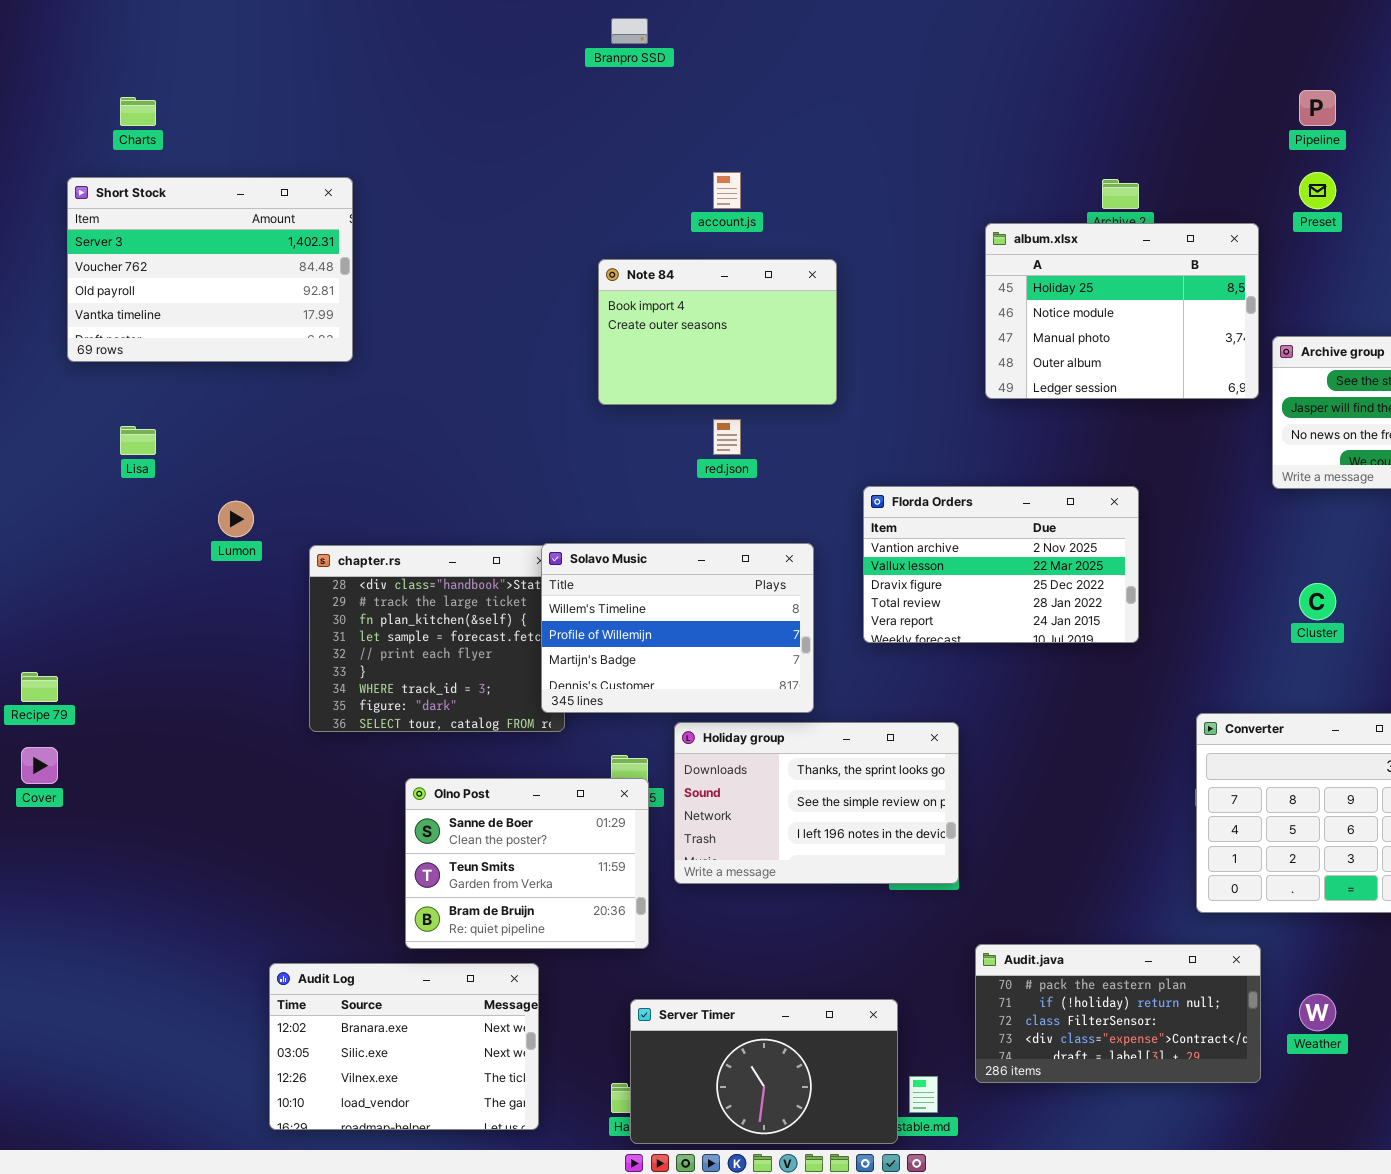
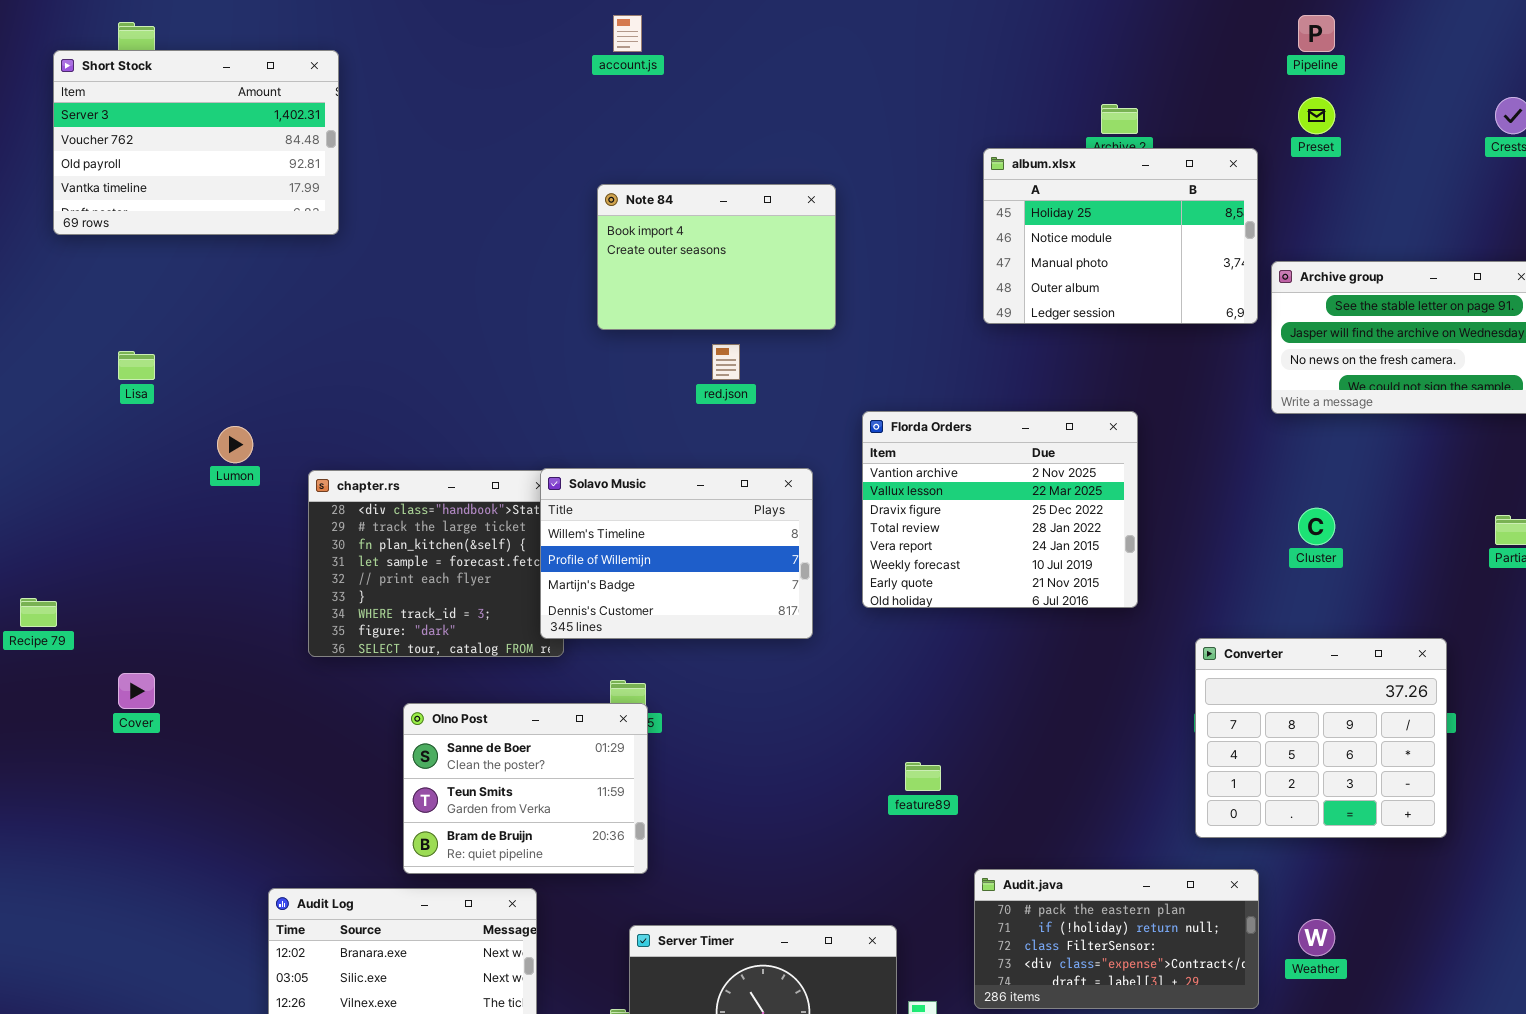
account.js: [713,172,741,209] -> [613,15,642,52], moved
Short Stock: [67,177,353,362] -> [53,50,339,235], moved
Florda Orders: [863,486,1139,643] -> [862,411,1138,608], resized
Holiday group: [674,722,959,884] -> none, closed
Cover: [21,747,58,784] -> [118,673,155,709], moved

